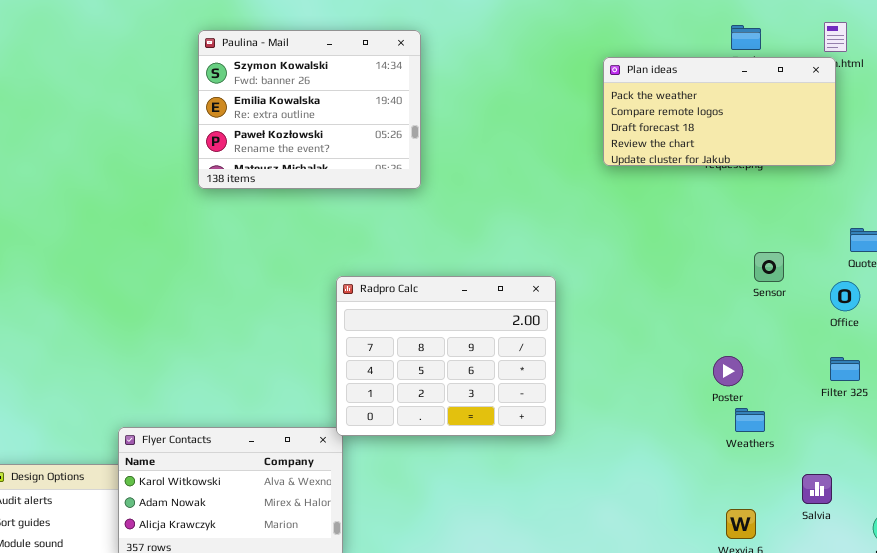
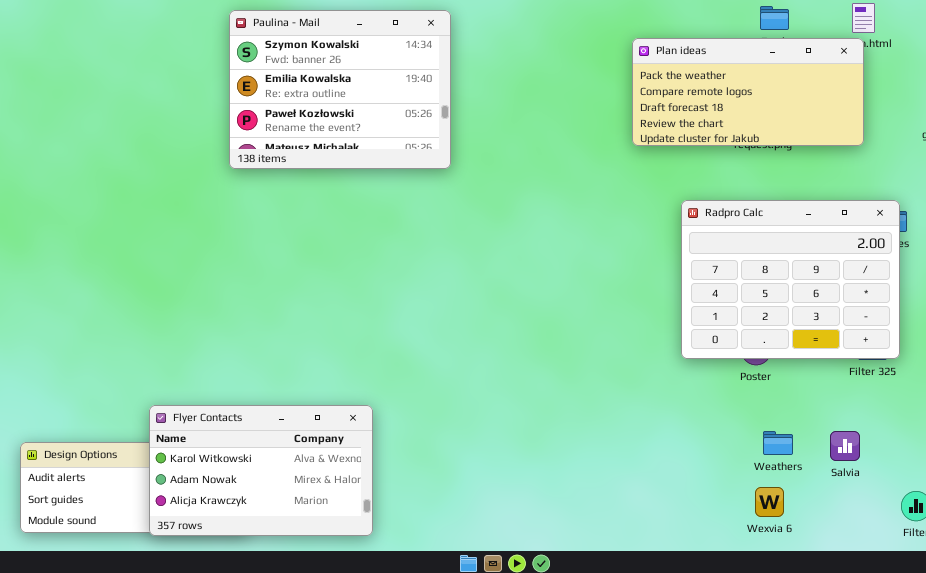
Radpro Calc: [336,276,556,436] -> [681,200,900,359], moved
Weathers: [735,408,765,432] -> [763,431,793,455], moved
Salvia: [802,474,832,504] -> [830,431,860,461], moved

